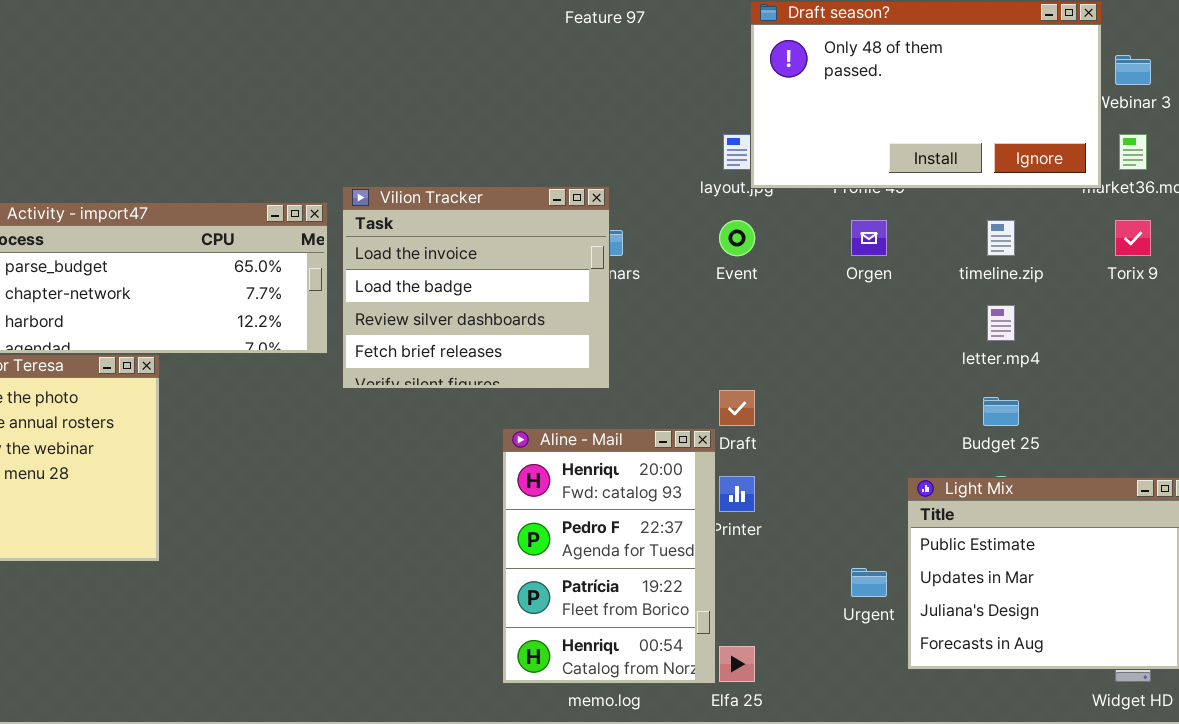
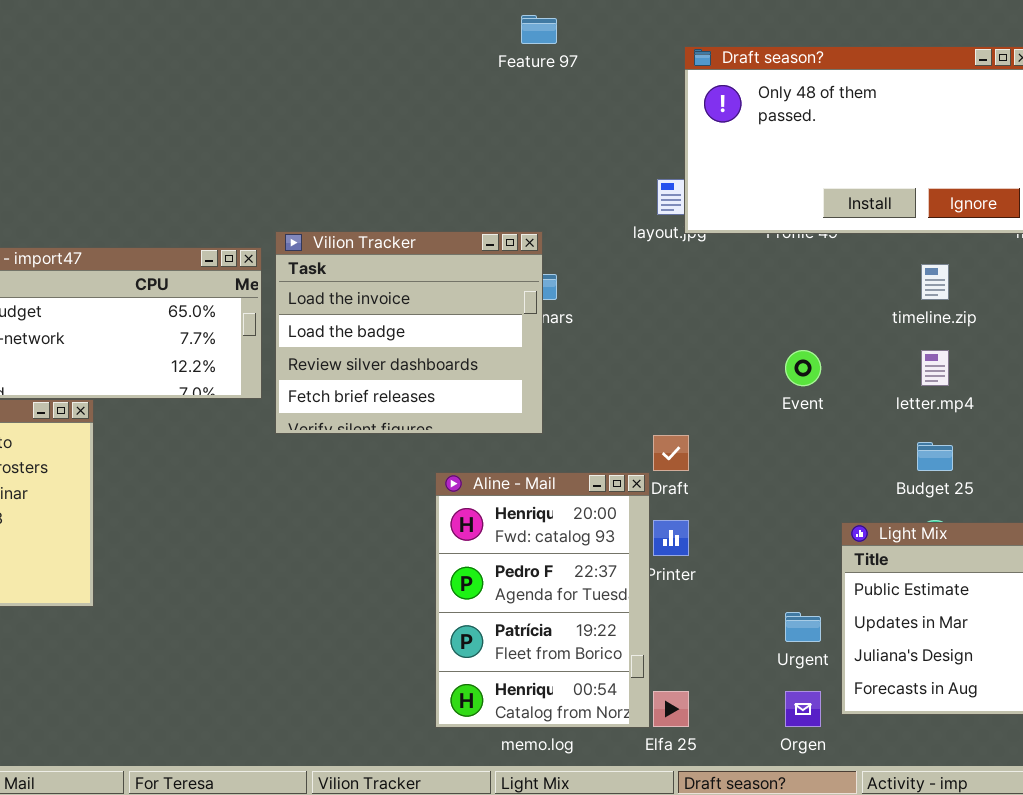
Event: [719,220,755,256] -> [785,350,821,386], moved
Orgen: [851,220,887,256] -> [785,691,821,727], moved

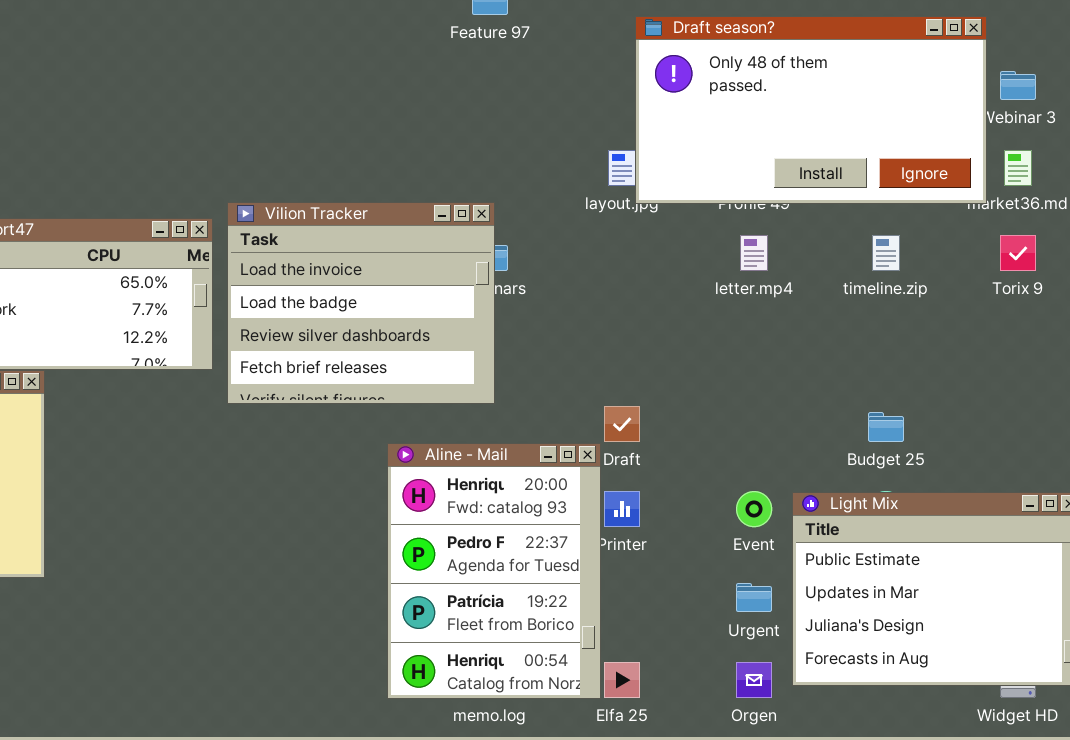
Event: [785,350,821,386] -> [736,491,772,527], moved
letter.mp4: [921,350,949,386] -> [740,235,768,271], moved

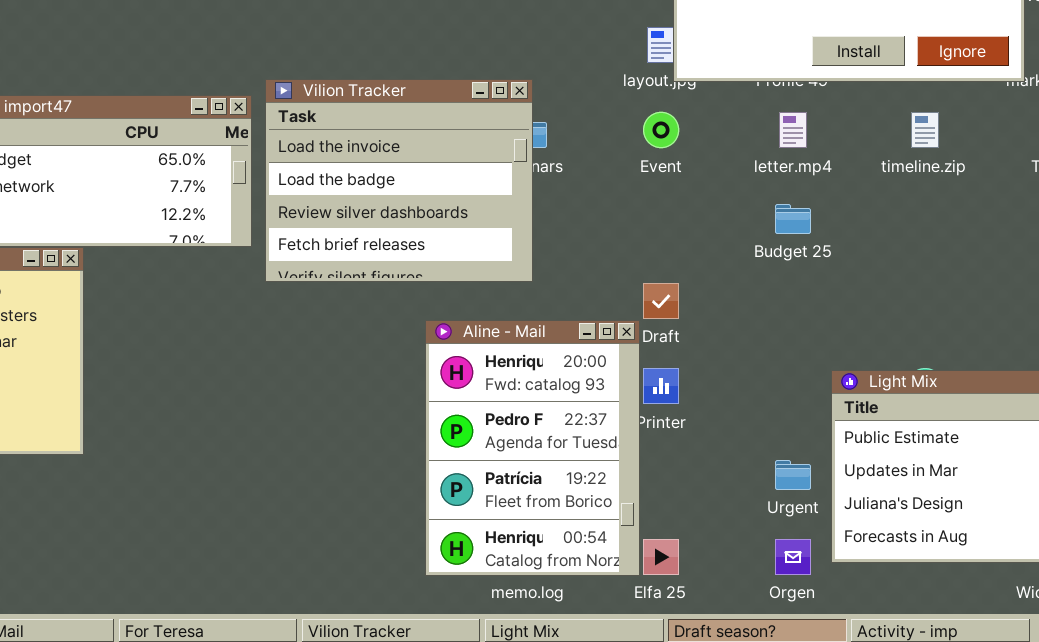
Budget 25: [868,412,904,442] -> [775,204,811,234], moved
Event: [736,491,772,527] -> [643,112,679,148], moved

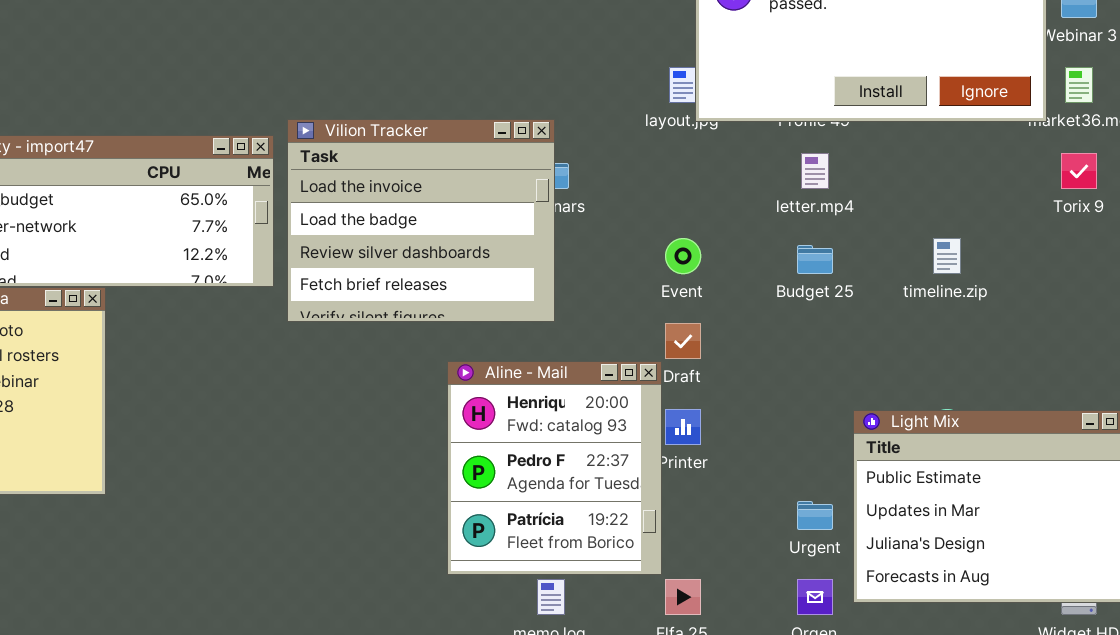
Event: [643,112,679,148] -> [665,238,701,274], moved
timeline.zip: [911,112,939,148] -> [933,238,961,274], moved
Aline - Mail: [425,320,640,576] -> [447,361,662,575], resized

